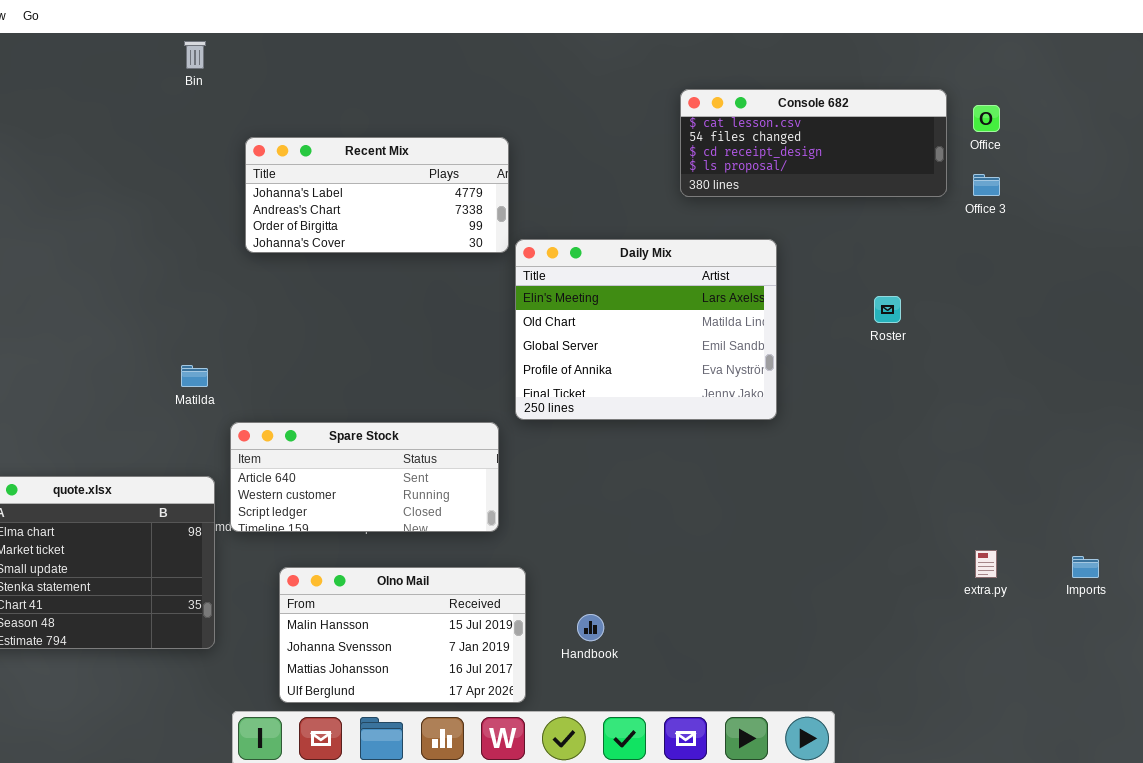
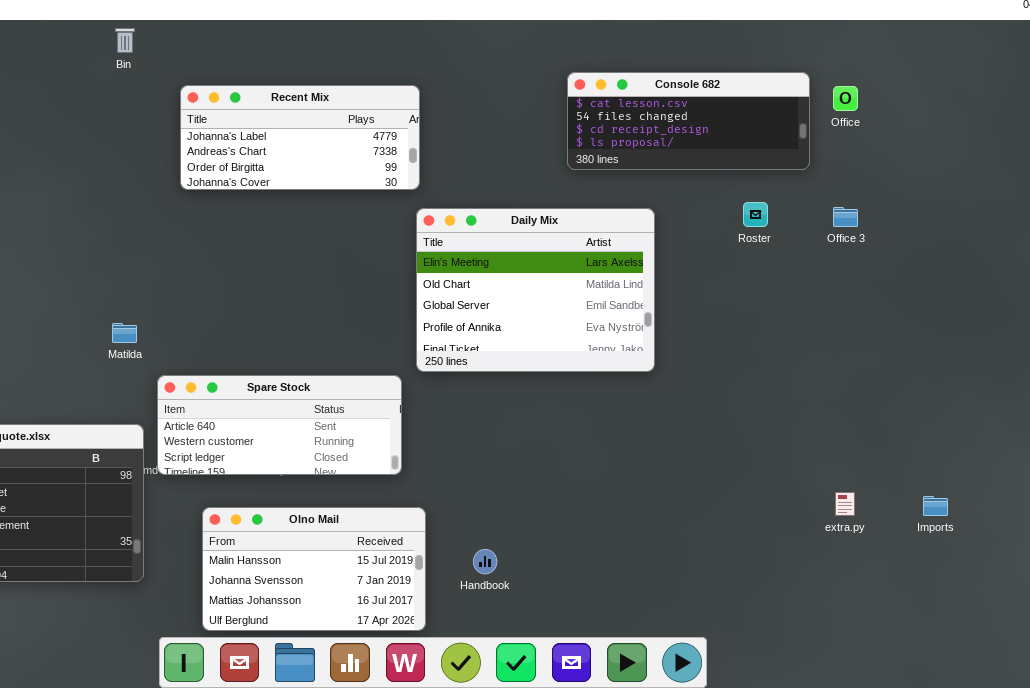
Recent Mix: [245,137,509,253] -> [180,85,420,190], moved
Office 3: [973,174,1000,196] -> [833,207,858,227], moved
Roster: [874,296,901,323] -> [743,202,768,227], moved

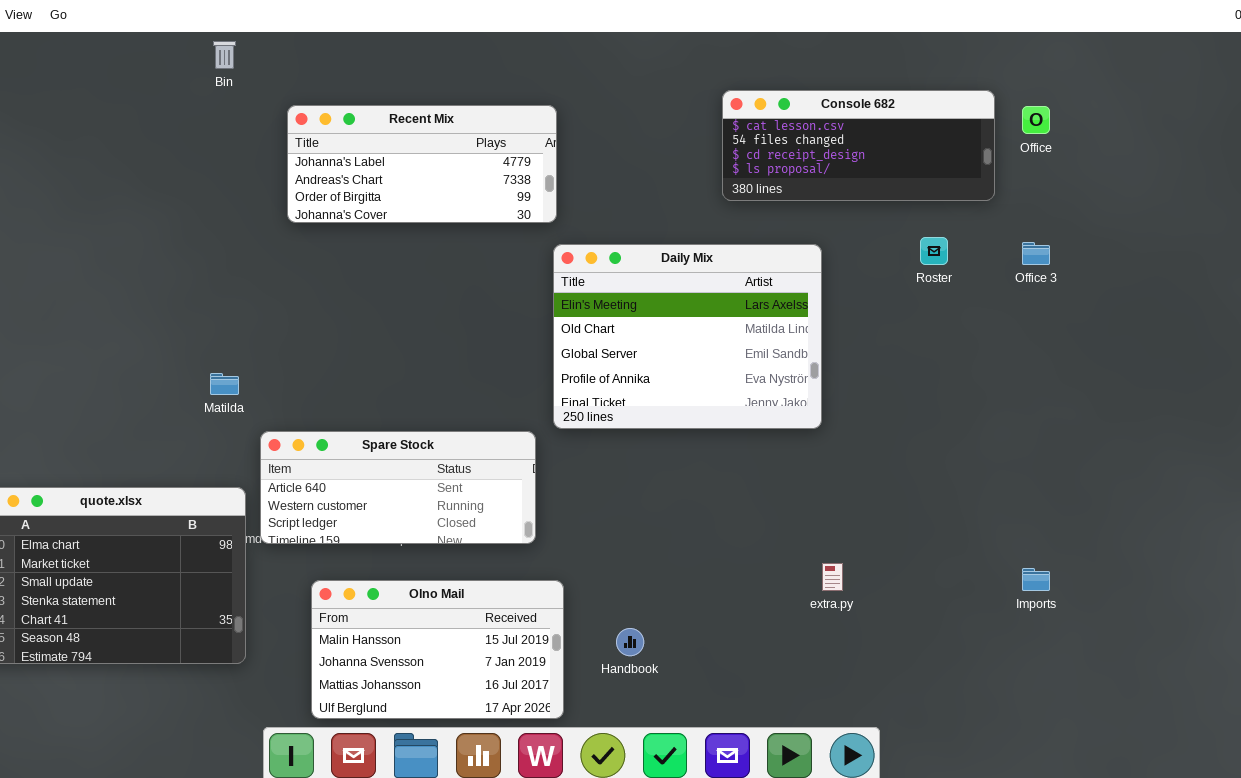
extra.py: [835,492,855,516] -> [822,563,843,591], moved
Imports: [923,496,948,516] -> [1022,568,1050,591], moved

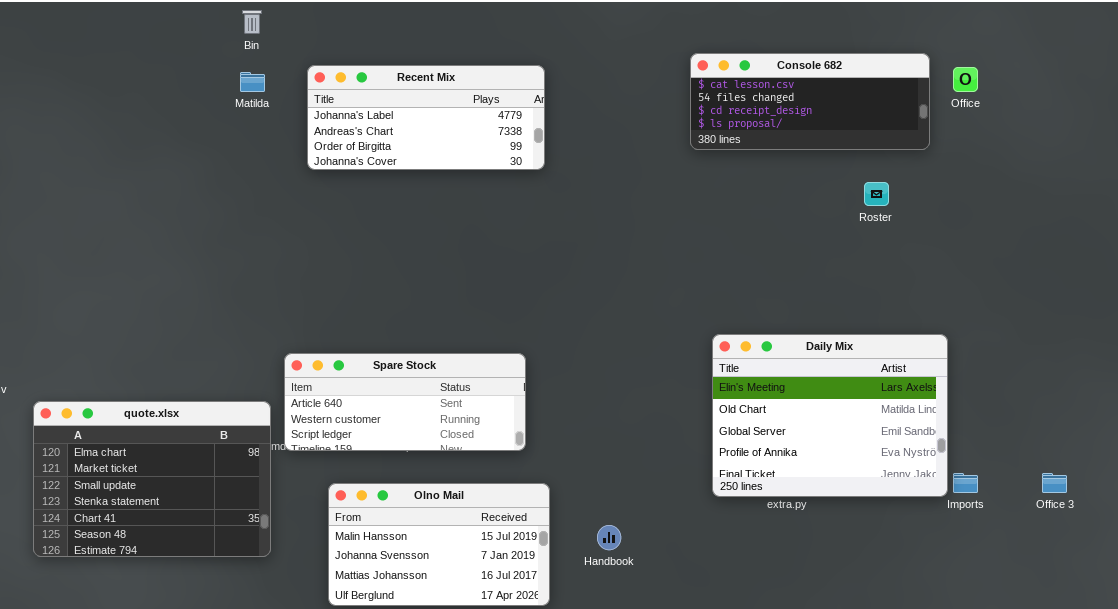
Office 3: [1022,242,1050,265] -> [1042,473,1067,493], moved
Daily Mix: [553,244,822,429] -> [712,334,948,497], moved
Matilda: [210,373,239,395] -> [240,72,265,92], moved

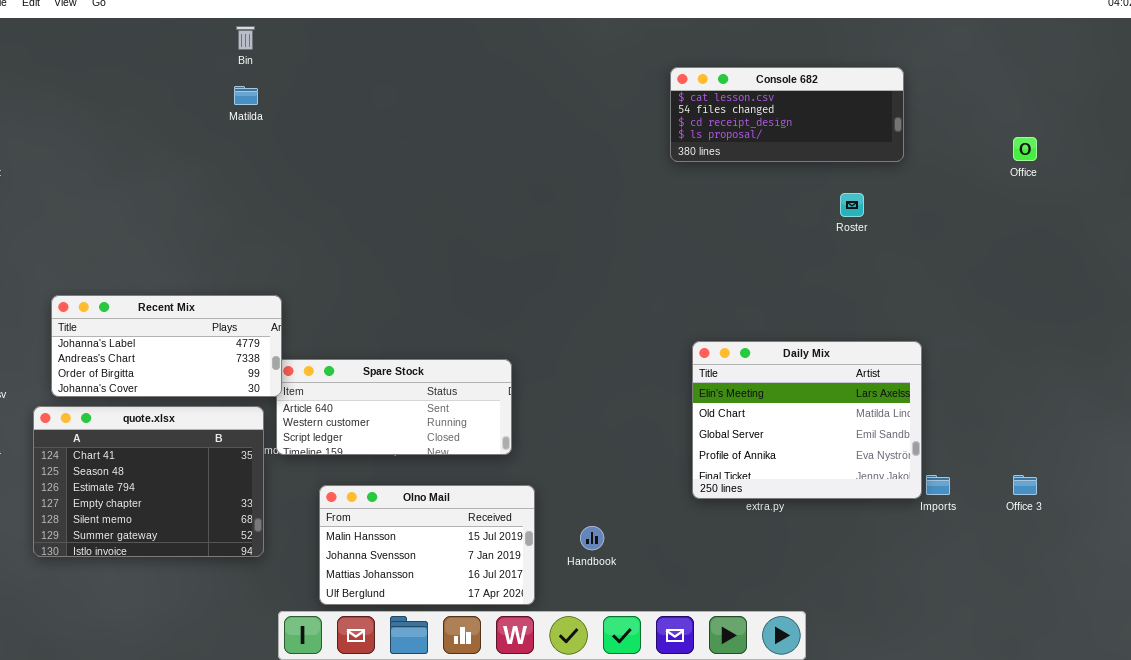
Recent Mix: [307,65,545,170] -> [51,295,282,397], moved
Office: [953,67,978,92] -> [1013,137,1037,161], moved
quote.xlsx: [33,401,271,557] -> [33,406,264,557], scrolled down 4 rows

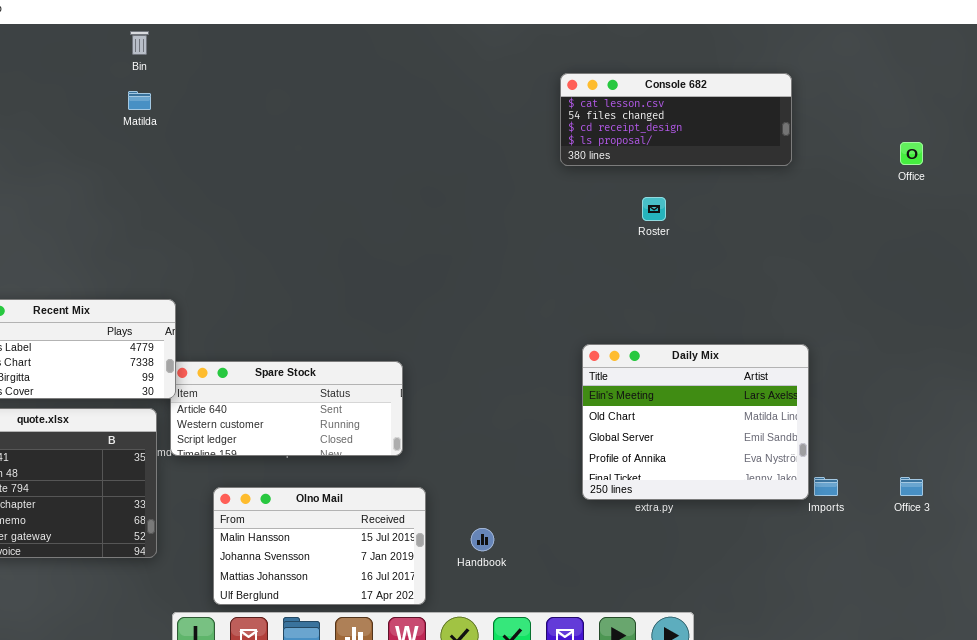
Roster: [840,193,864,217] -> [642,197,666,221], moved

